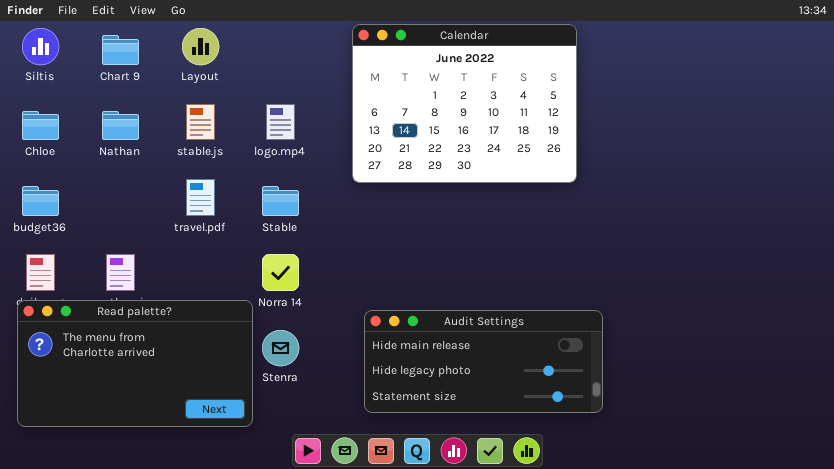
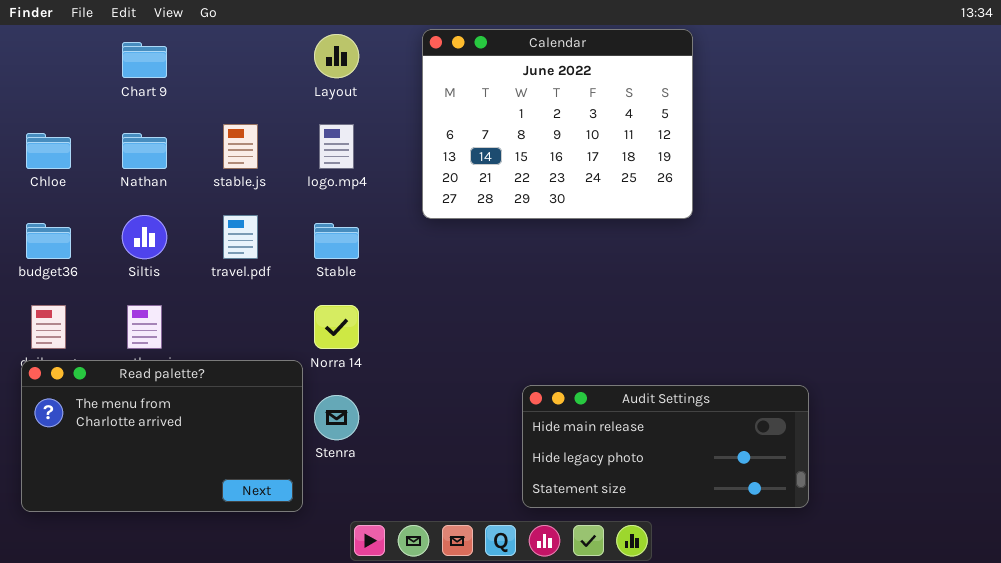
Siltis: [22,28,59,65] -> [122,215,167,259], moved
Layout: [182,28,219,65] -> [314,34,359,78], moved
Audit Settings: [364,310,603,413] -> [522,385,809,508], moved

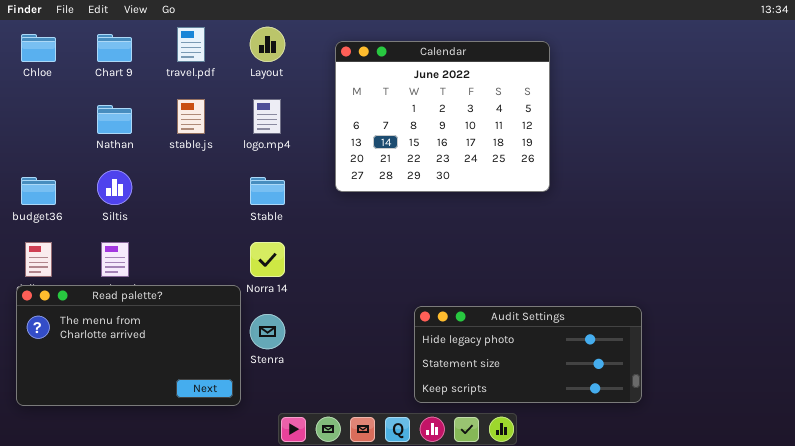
Calendar: [422,29,693,219] -> [335,41,550,192], moved
Chloe: [26,133,71,169] -> [21,34,56,62], moved
travel.pdf: [223,215,258,259] -> [177,27,205,62], moved
Audit Settings: [522,385,809,508] -> [414,306,642,403], scrolled down 1 row

